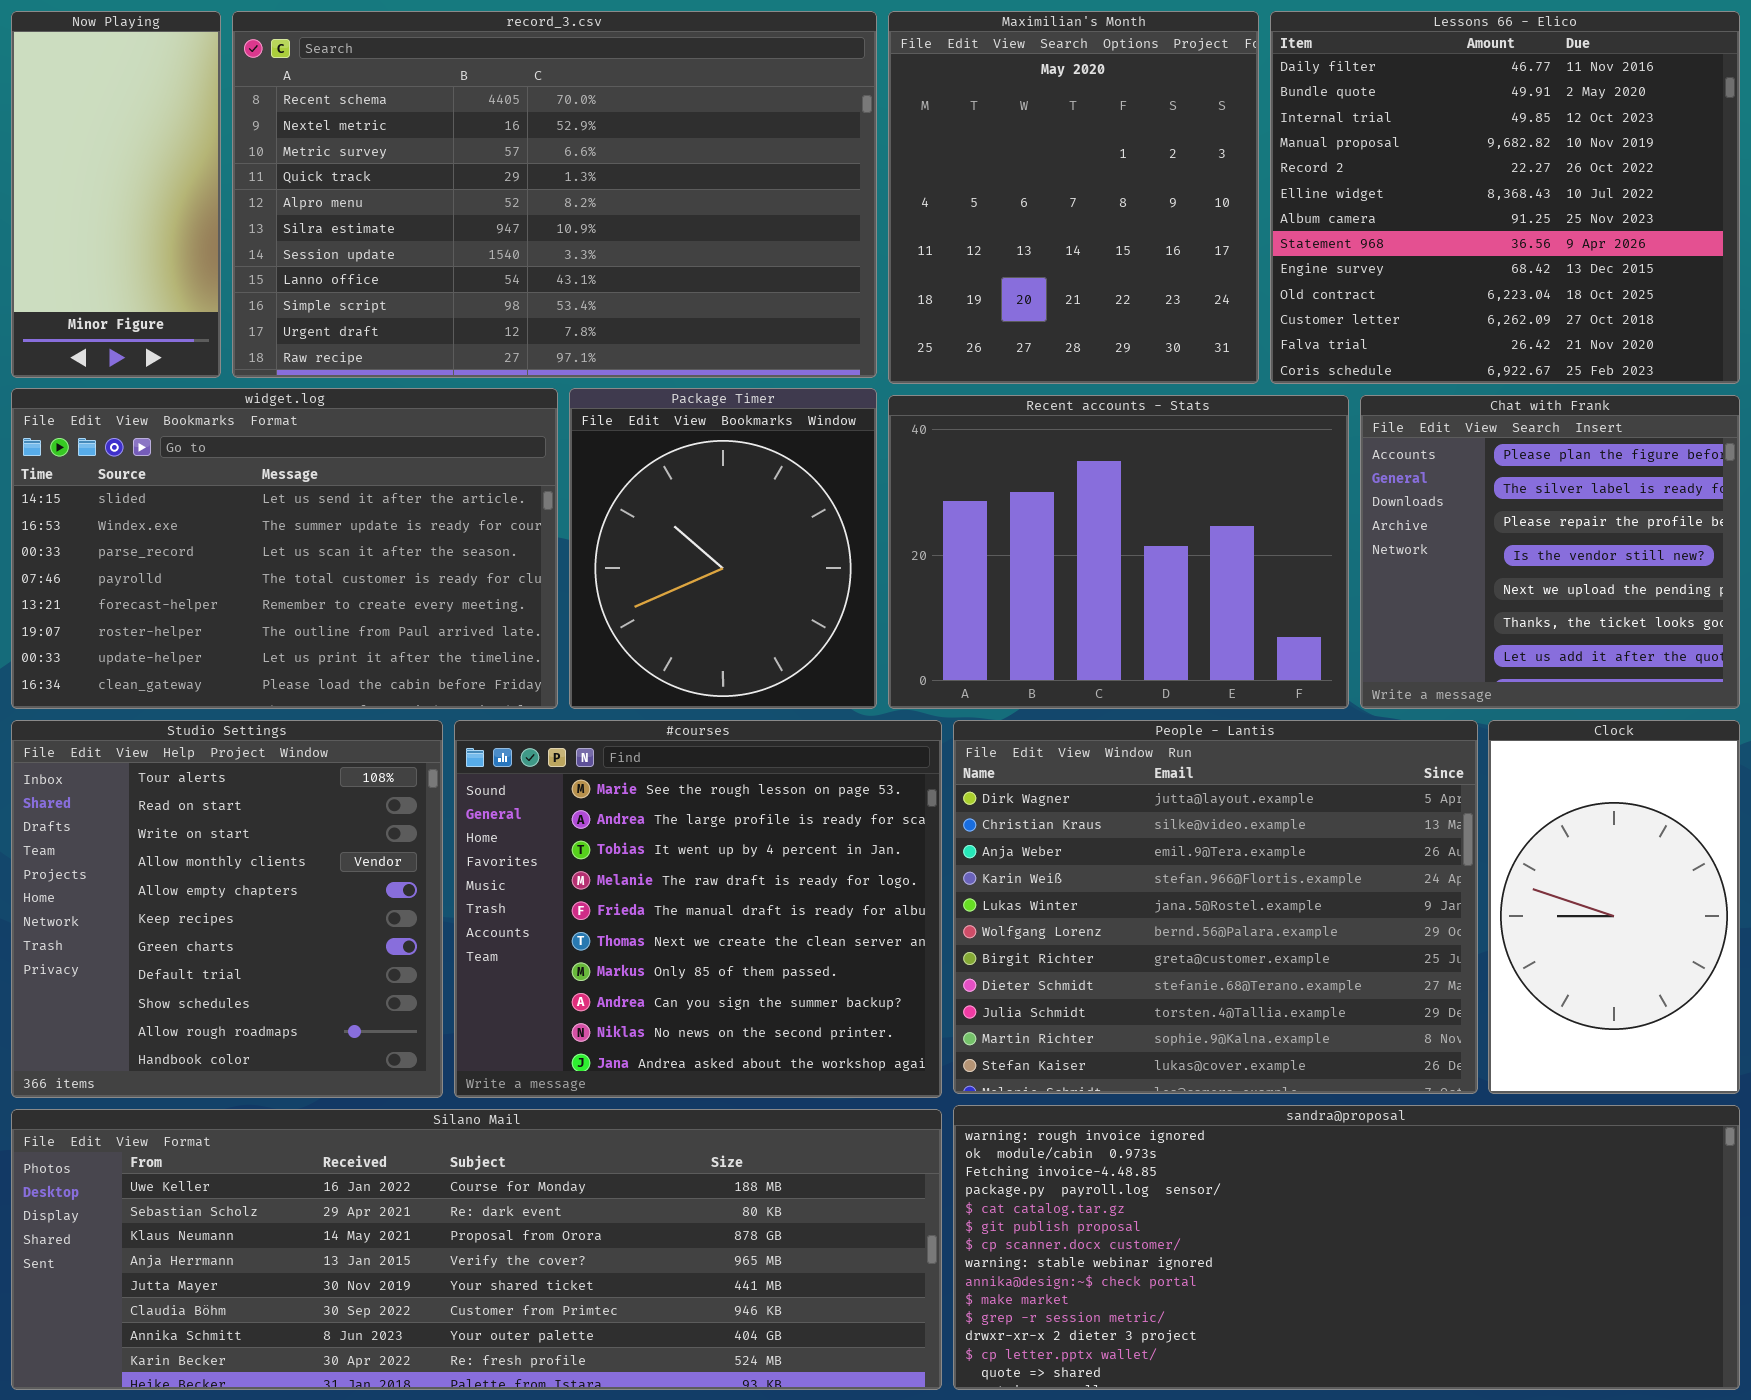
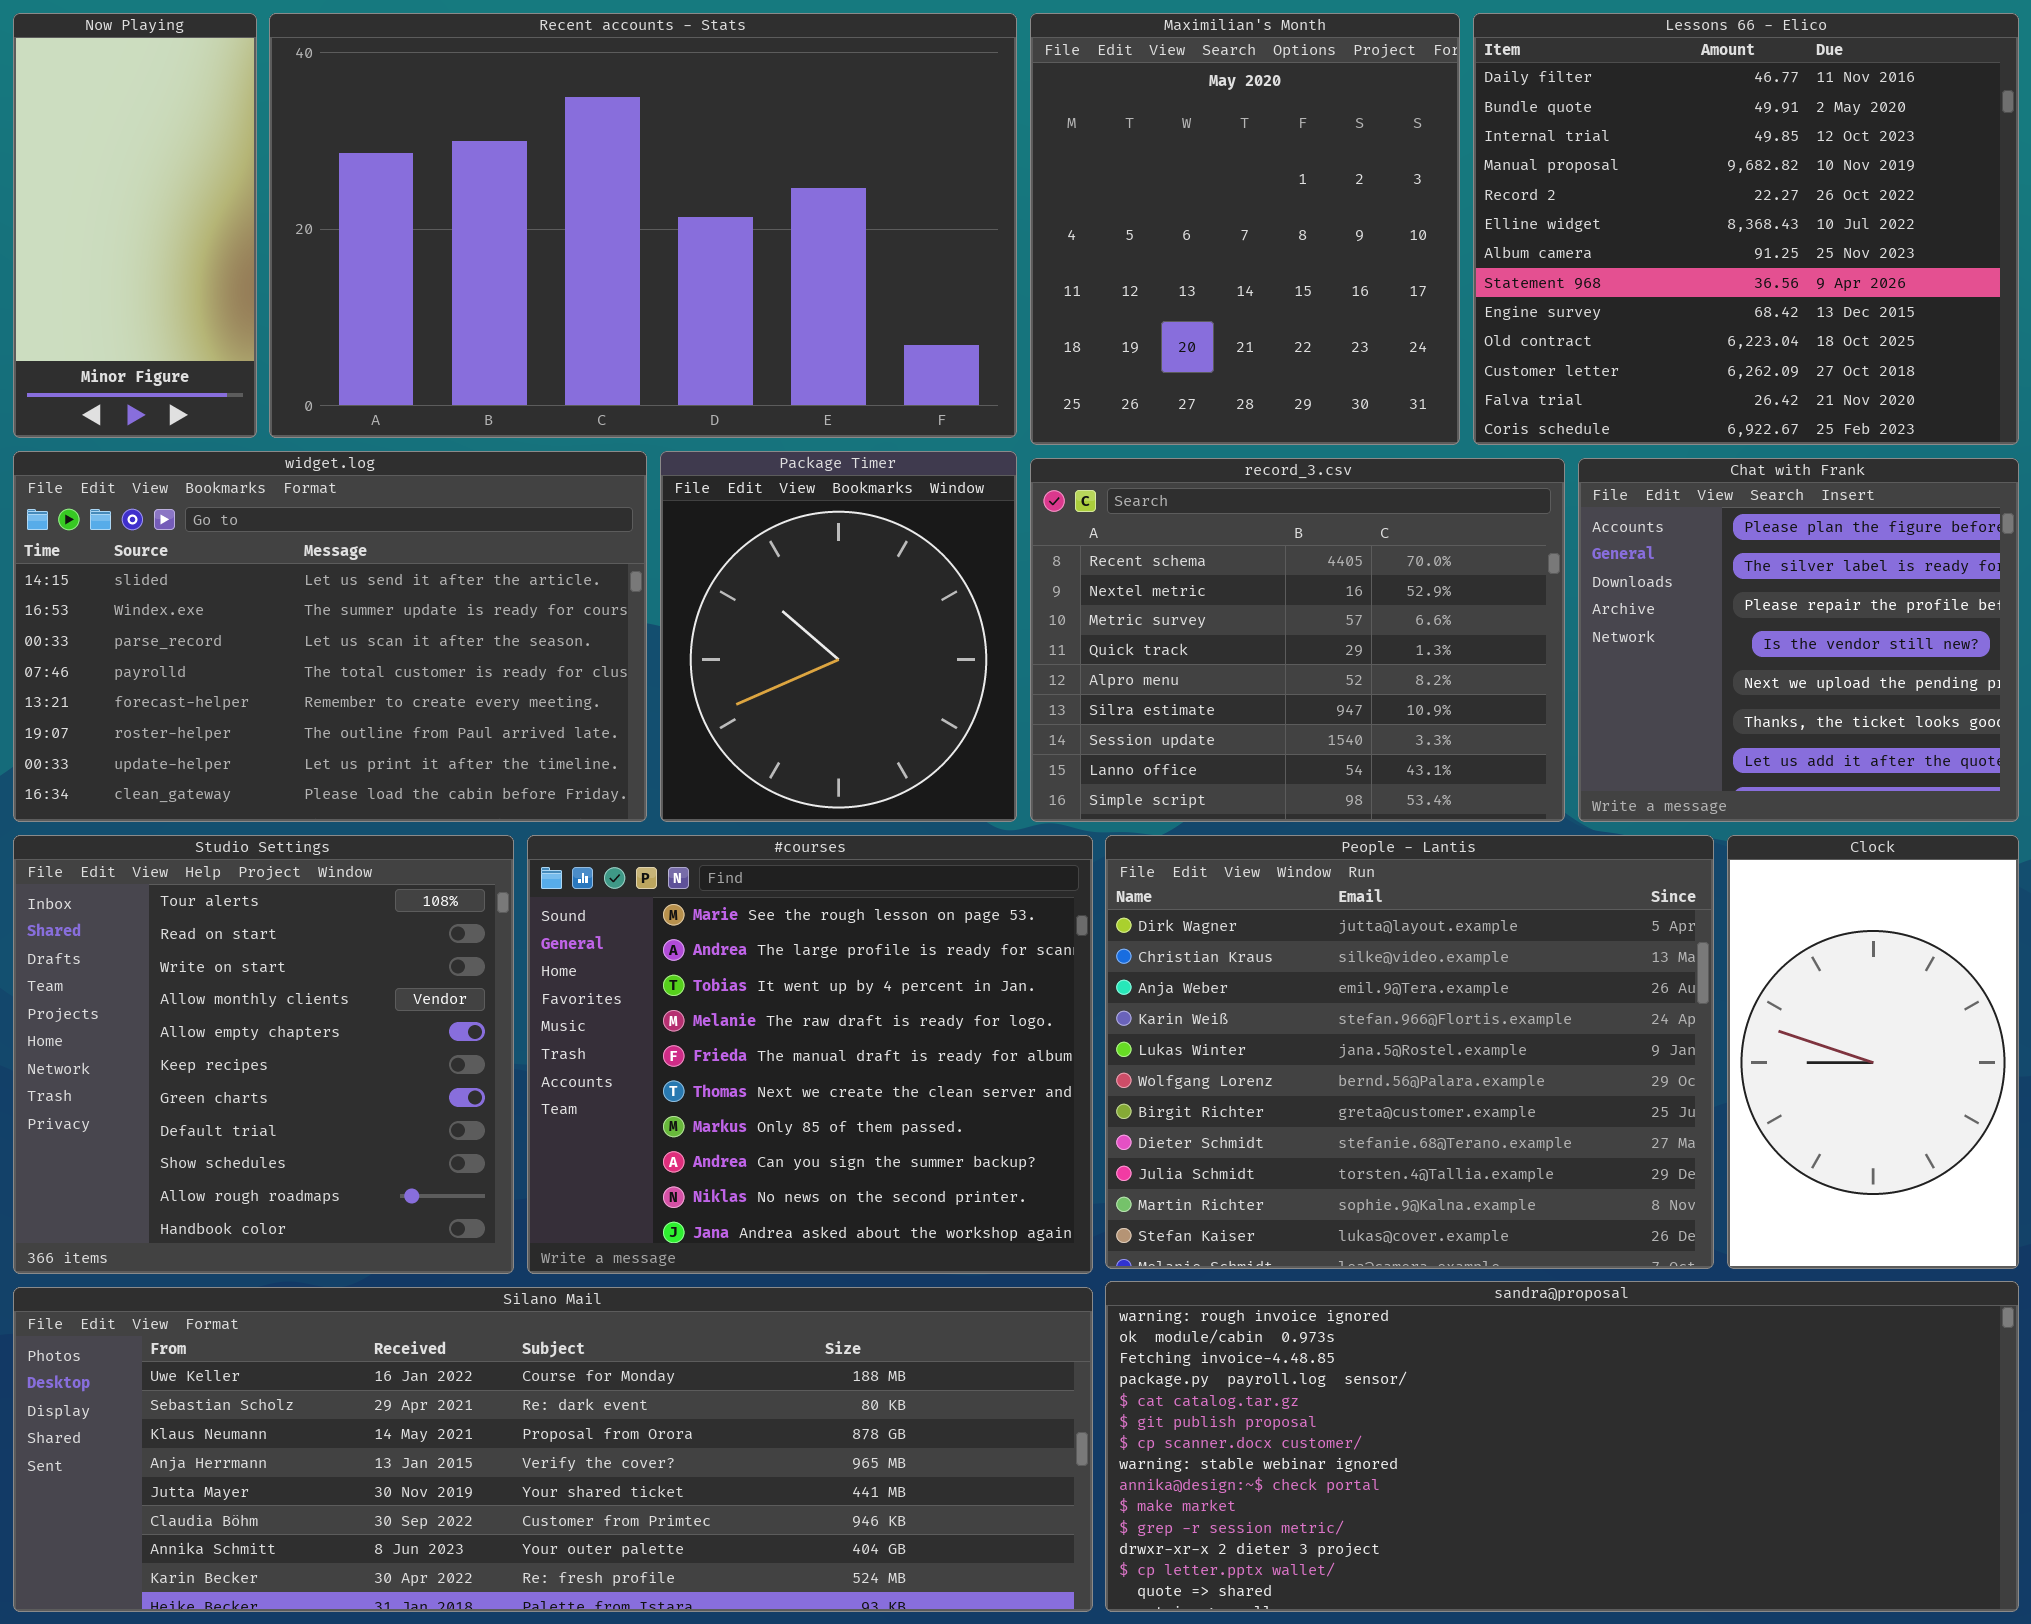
record_3.csv: [232,11,877,378] -> [1030,458,1565,822], moved, resized
Recent accounts - Stats: [888,395,1349,709] -> [269,13,1017,438], moved, resized

